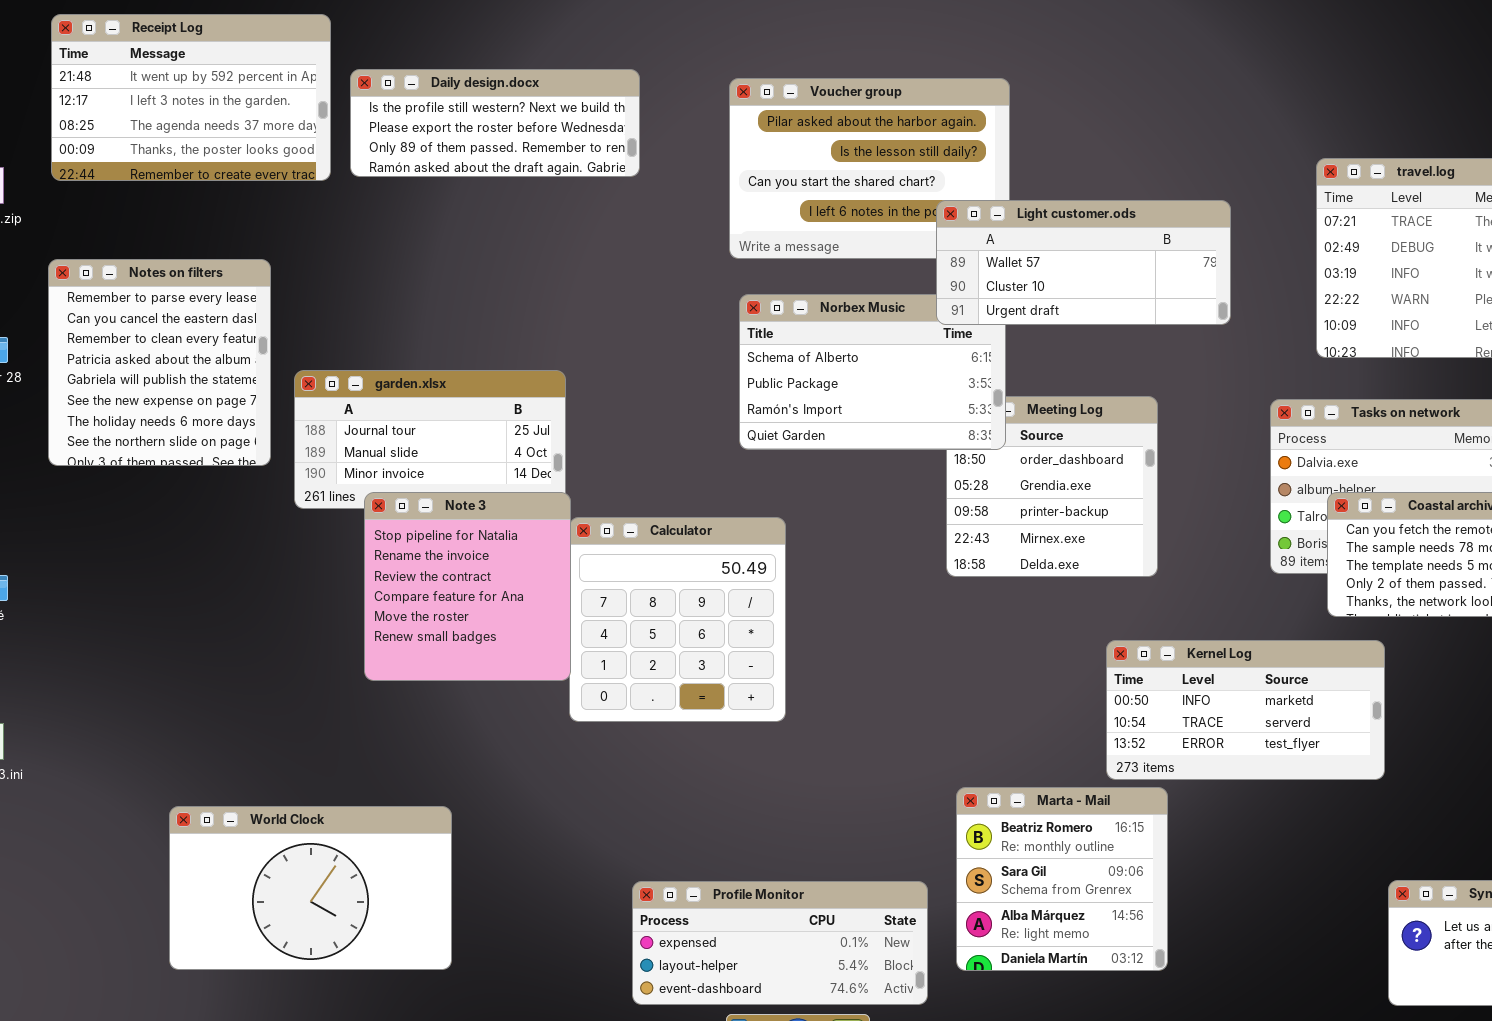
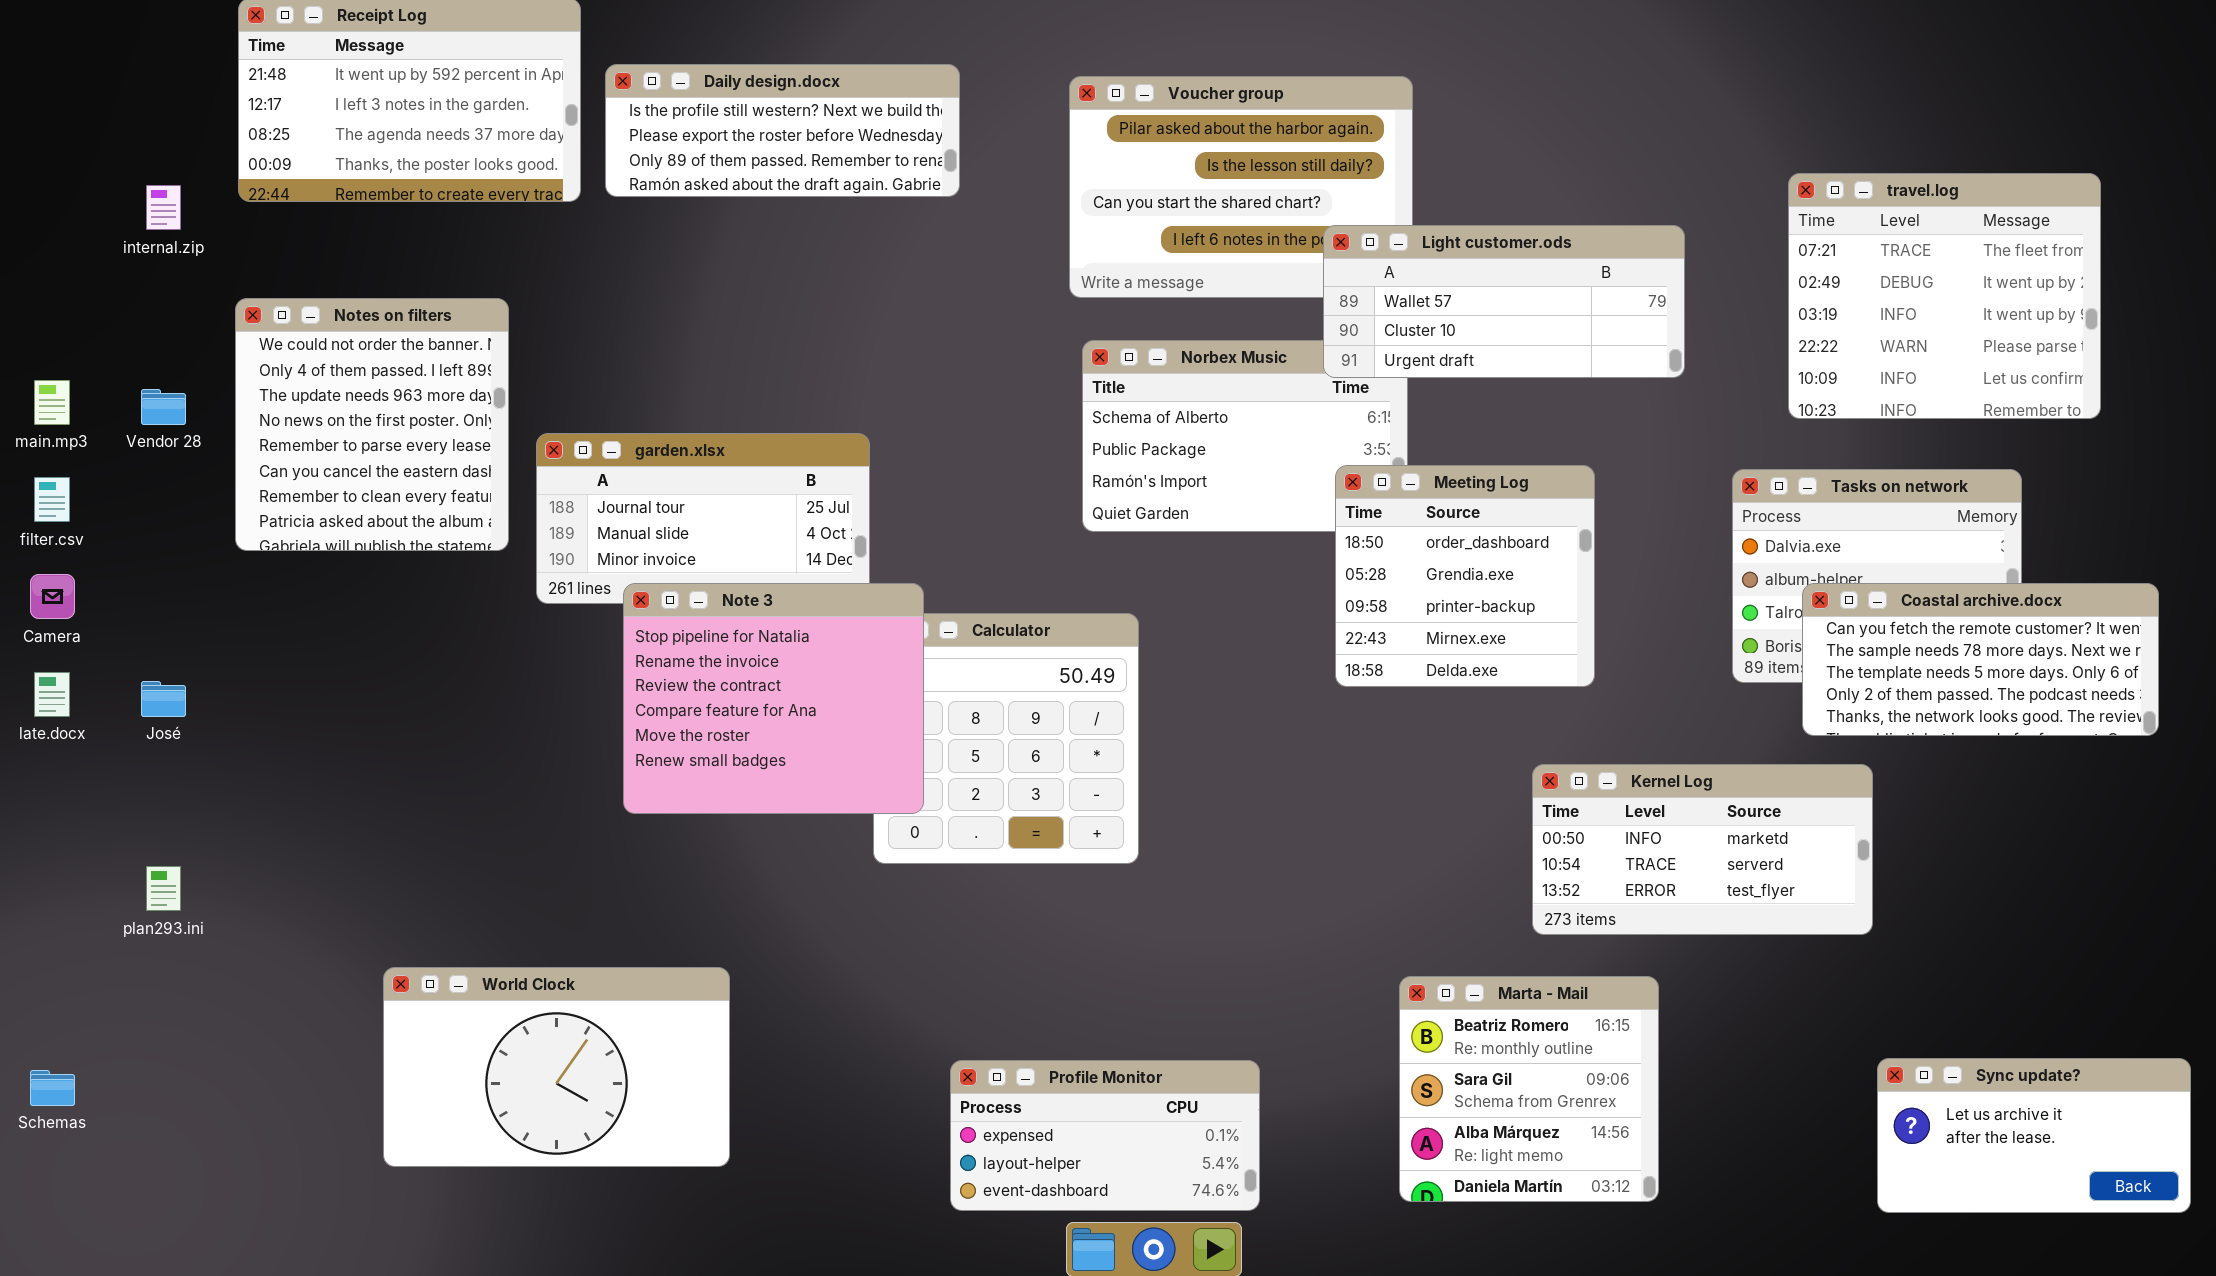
Notes on filters: [48,259,271,466] -> [235,298,509,551], scrolled up 4 rows
Meeting Log: [946,396,1158,577] -> [1335,465,1595,687], raised
Note 3: [364,492,571,681] -> [623,583,924,814], resized
Marta - Mail: [956,787,1168,971] -> [1399,976,1659,1202], moved
Profile Monitor: [632,881,928,1005] -> [950,1060,1260,1211], resized

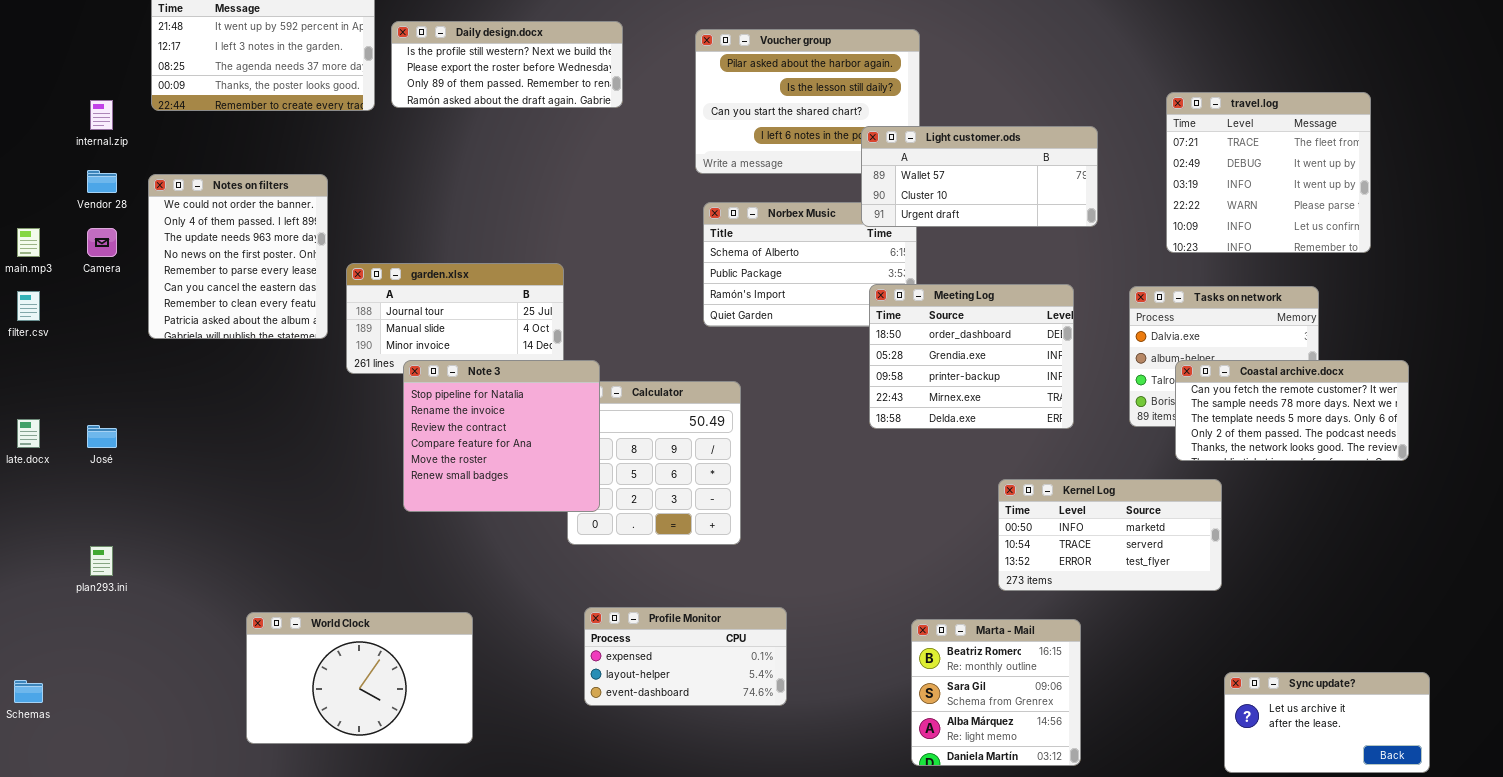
Vendor 28: [141,389,186,425] -> [87,170,117,193], moved
Meeting Log: [1335,465,1595,687] -> [869,284,1074,429], resized
Camera: [30,574,75,619] -> [87,228,117,257], moved
Profile Monitor: [950,1060,1260,1211] -> [584,607,787,706], moved

